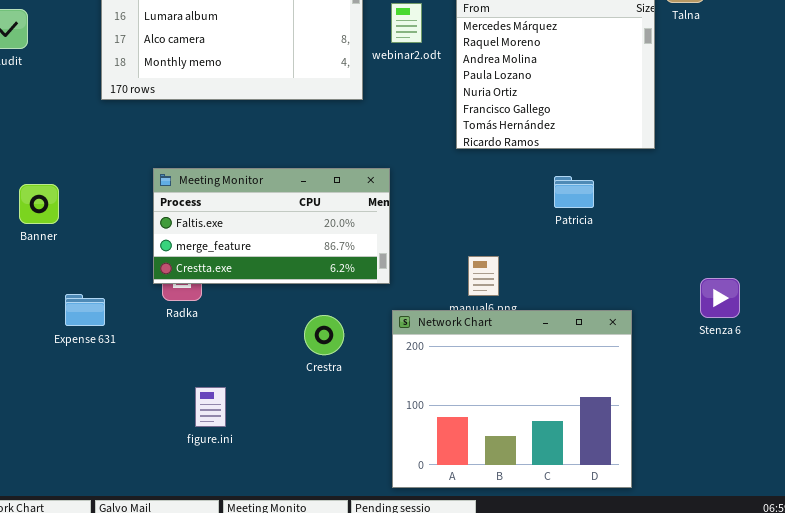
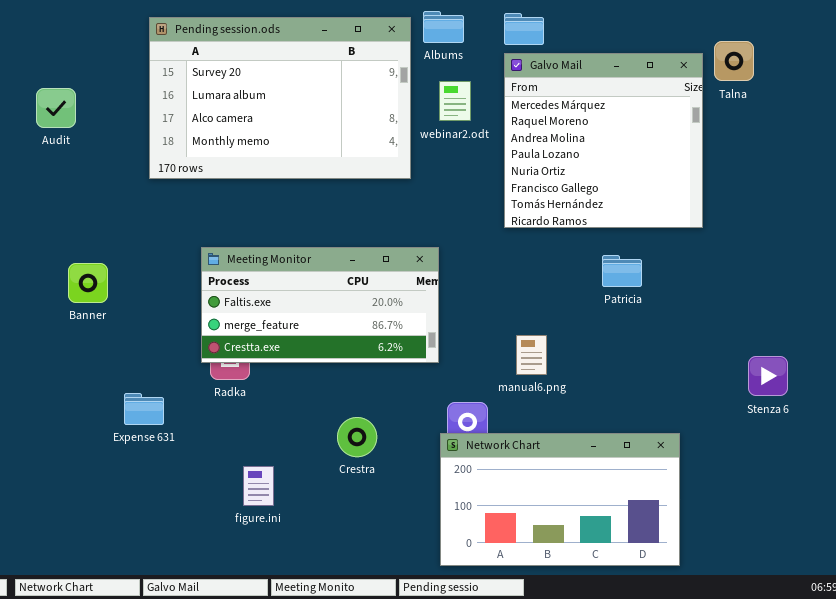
Expense 631: [65,294,105,326] -> [124,393,164,425], moved
Network Chart: [392,310,632,488] -> [440,433,680,566], resized
Crestra: [304,315,344,355] -> [337,417,377,457], moved

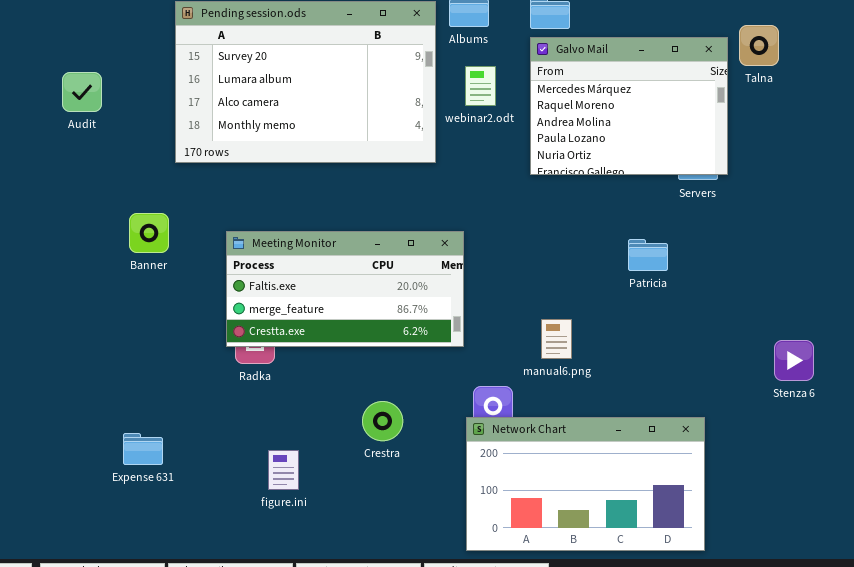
Galvo Mail: [504,53,703,228] -> [530,37,728,175], resized
Banner: [68,263,108,303] -> [129,213,169,253], moved
Expense 631: [124,393,164,425] -> [123,433,163,465], moved

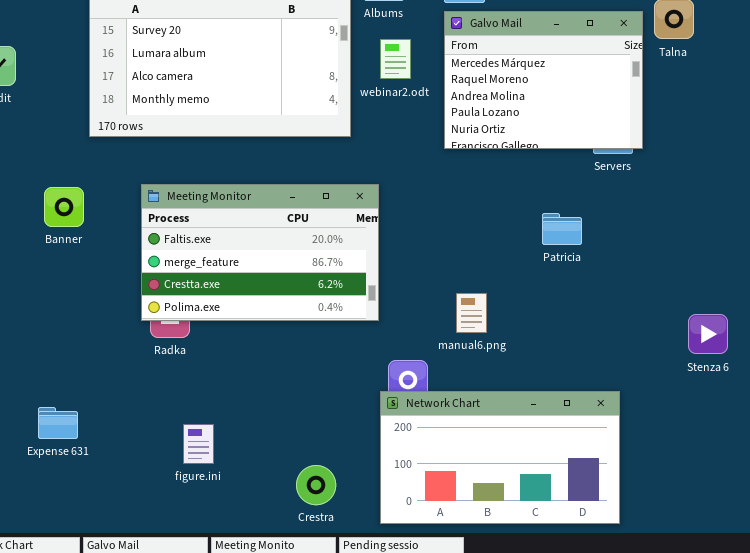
Meeting Monitor: [226,231,464,347] -> [141,184,379,321], resized
Crestra: [362,401,403,441] -> [296,465,336,505], moved

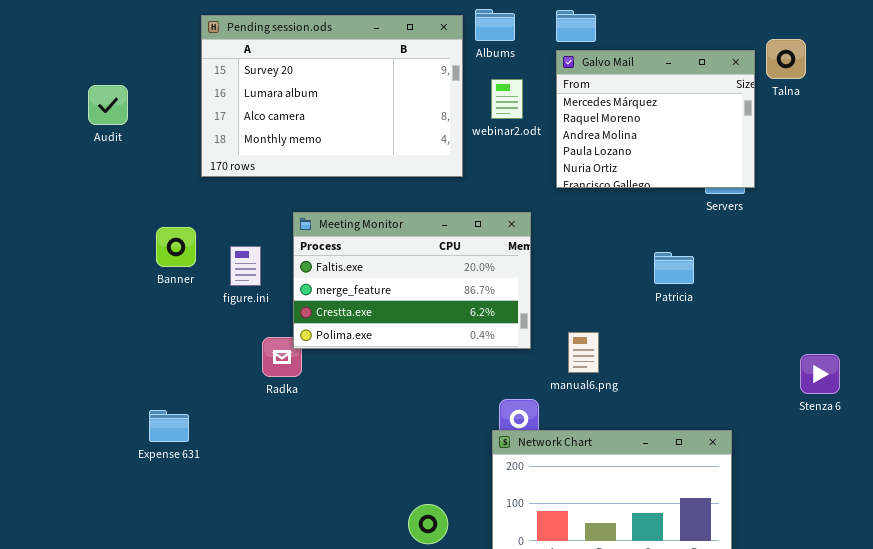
Meeting Monitor: [141,184,379,321] -> [293,212,531,349], moved
Expense 631: [38,407,78,439] -> [149,410,189,442], moved
figure.ini: [183,424,214,464] -> [230,246,261,286], moved

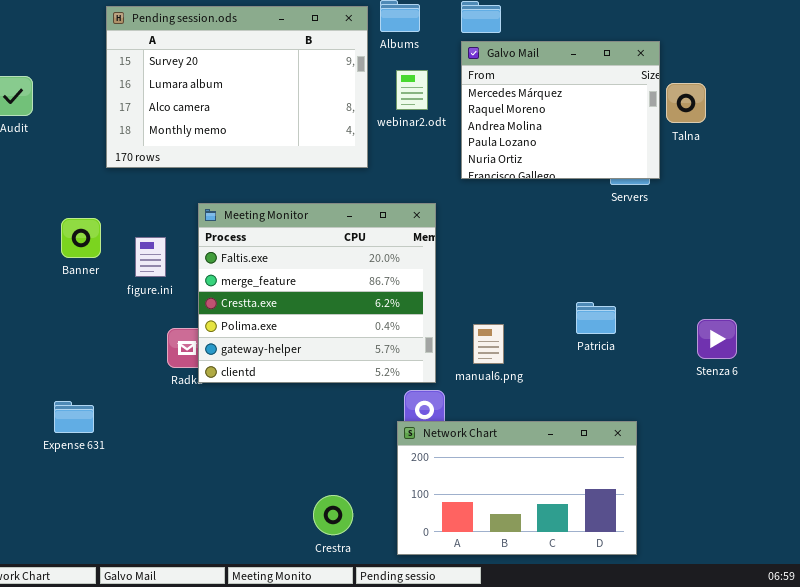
Talna: [766,39,806,79] -> [666,83,706,123], moved
Meeting Monitor: [293,212,531,349] -> [198,203,436,383], resized
Patricia: [654,252,694,284] -> [576,302,616,334], moved
Stenza 6: [800,354,840,394] -> [697,319,737,359], moved

